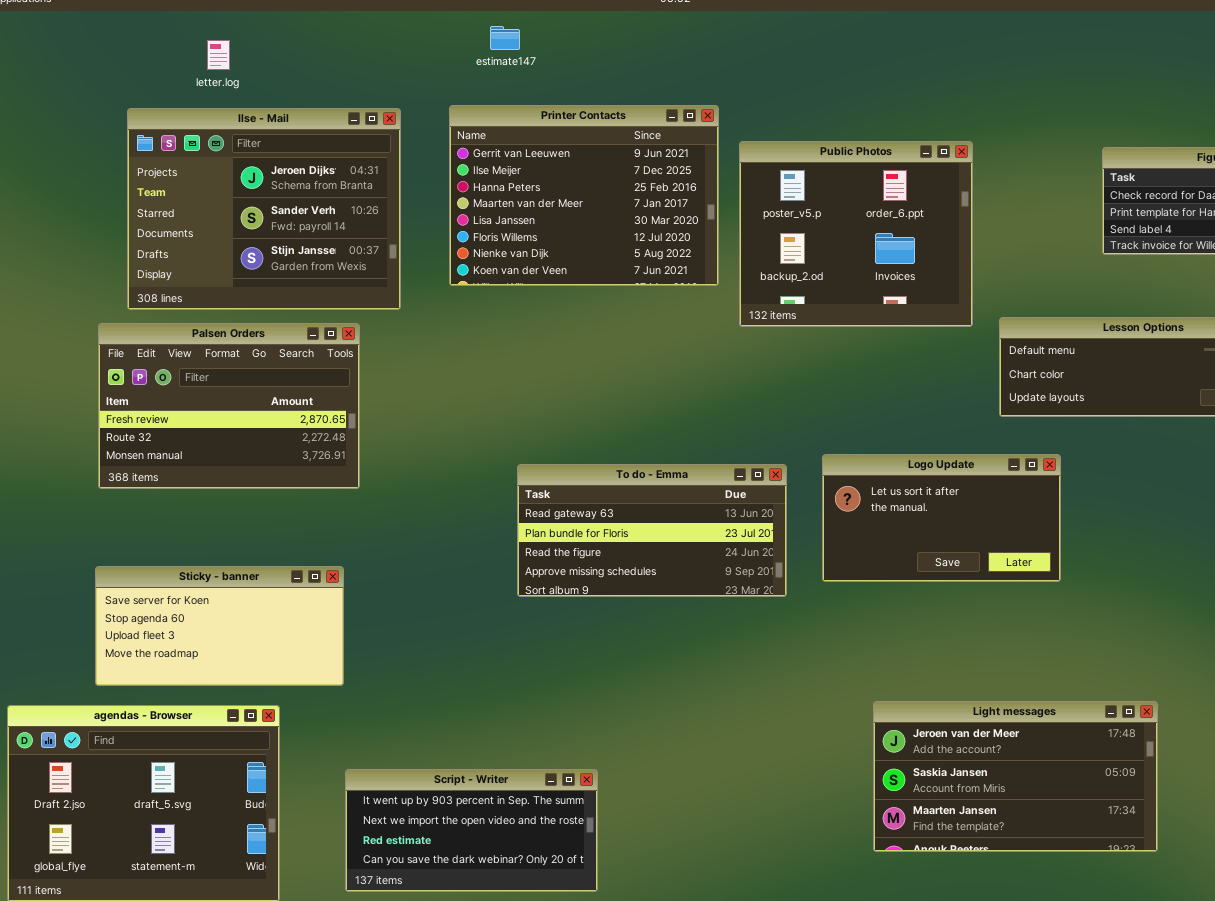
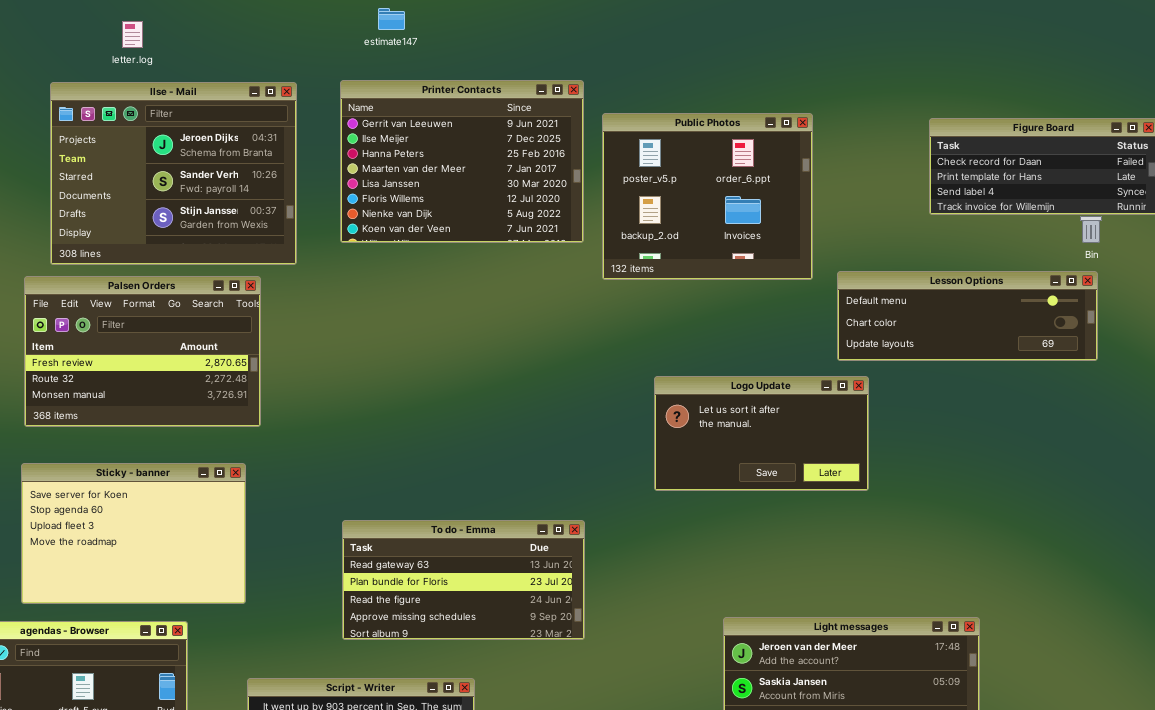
Logo Update: [822,454,1061,582] -> [654,376,869,491], moved
To do - Emma: [517,464,787,597] -> [342,520,585,640], moved
Sticky - banner: [95,566,344,686] -> [21,463,246,604], resized

